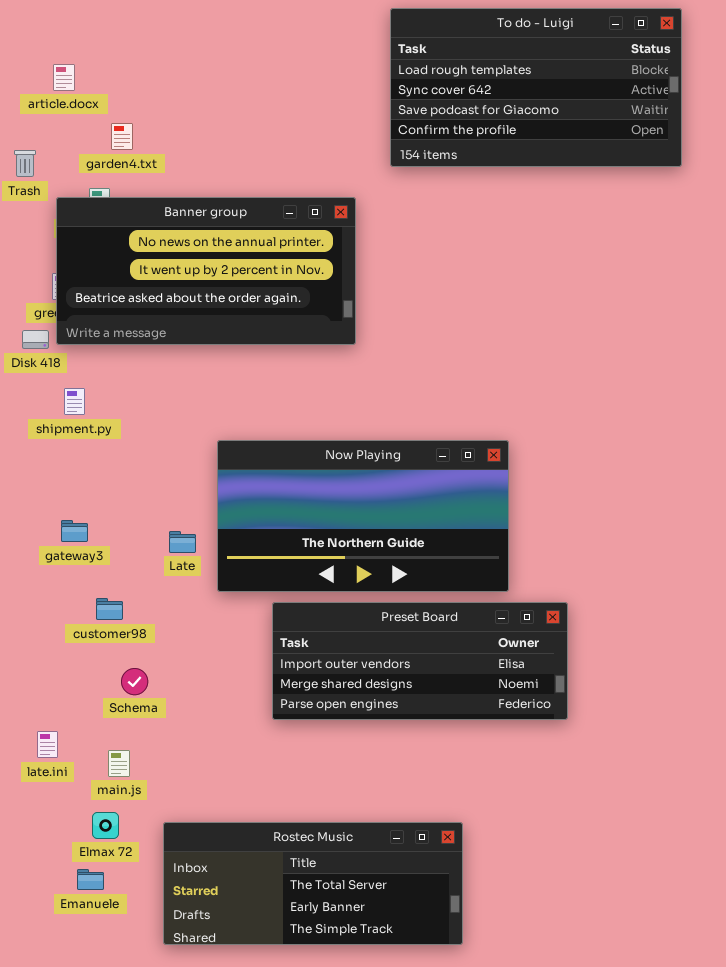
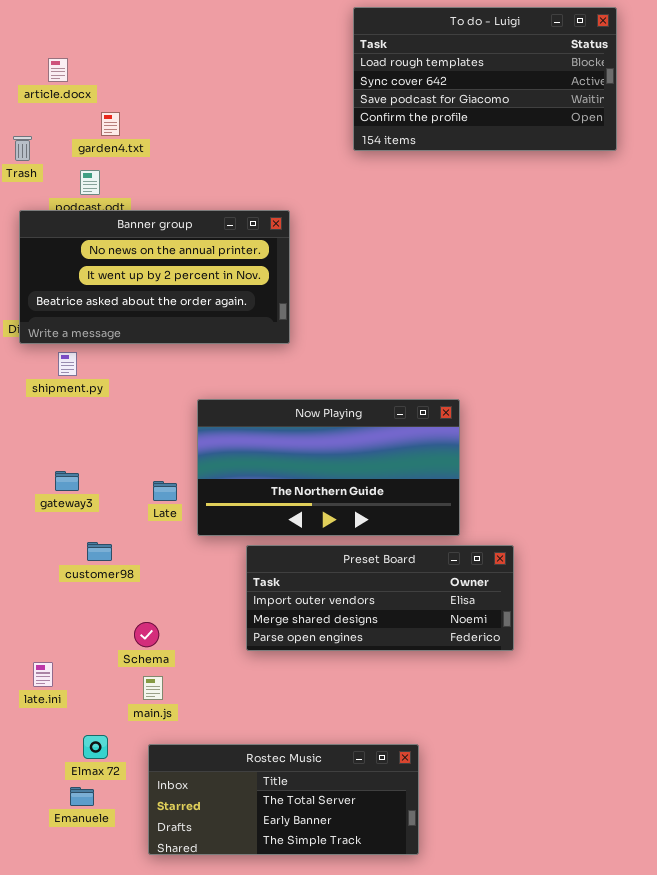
Banner group: [56,197,356,345] -> [19,210,290,344], moved
Schema: [121,668,148,695] -> [134,622,159,647], moved
main.js: [108,750,130,777] -> [143,676,163,700], moved

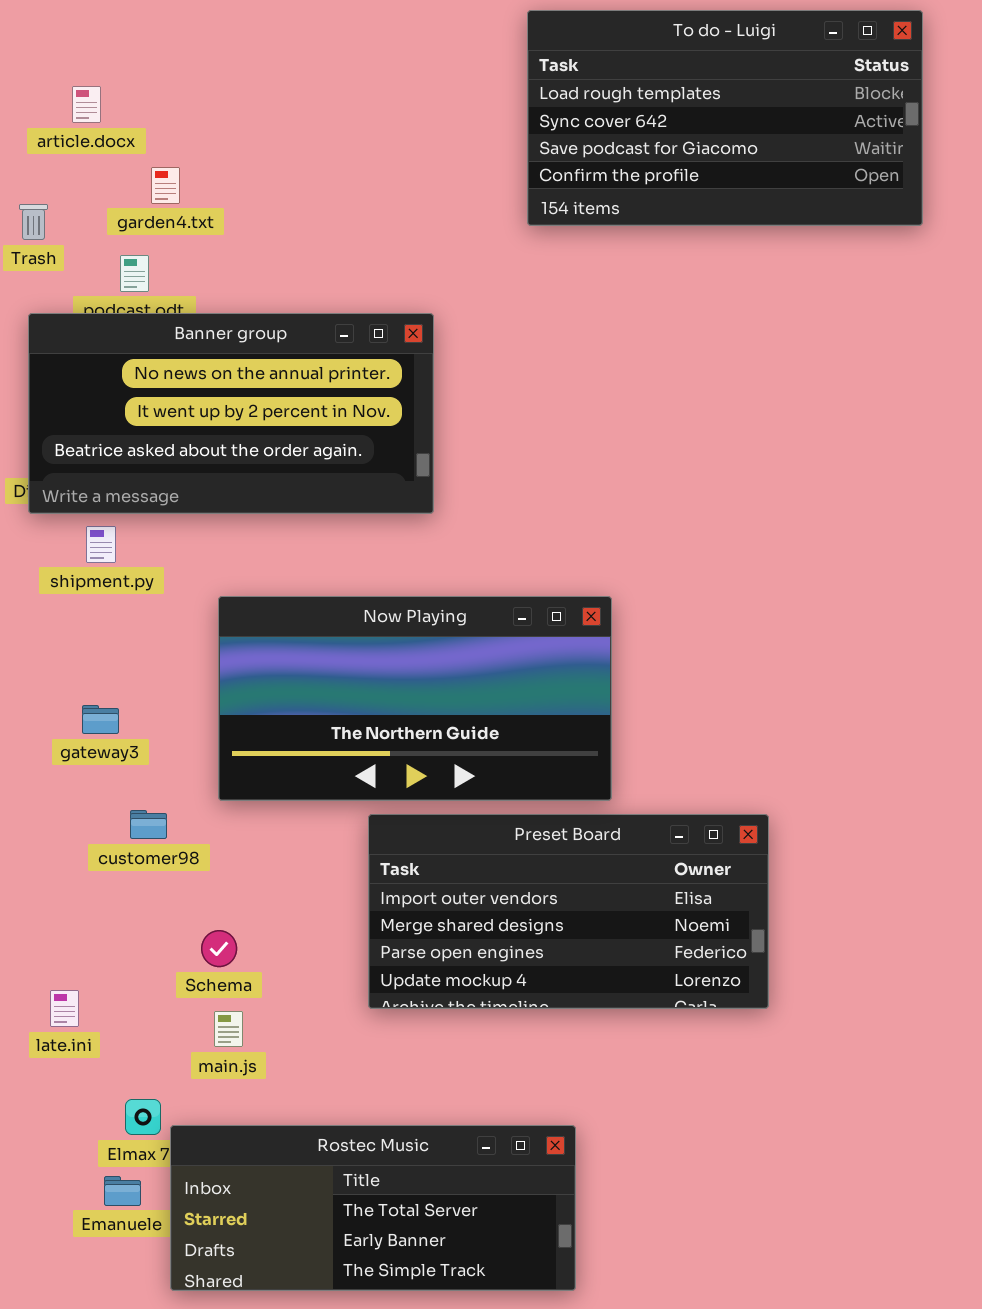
Now Playing: [197,399,460,536] -> [218,596,612,801], moved
Preset Board: [246,545,514,651] -> [368,814,769,1009], resized
Rostec Music: [148,744,419,855] -> [170,1125,576,1291], moved

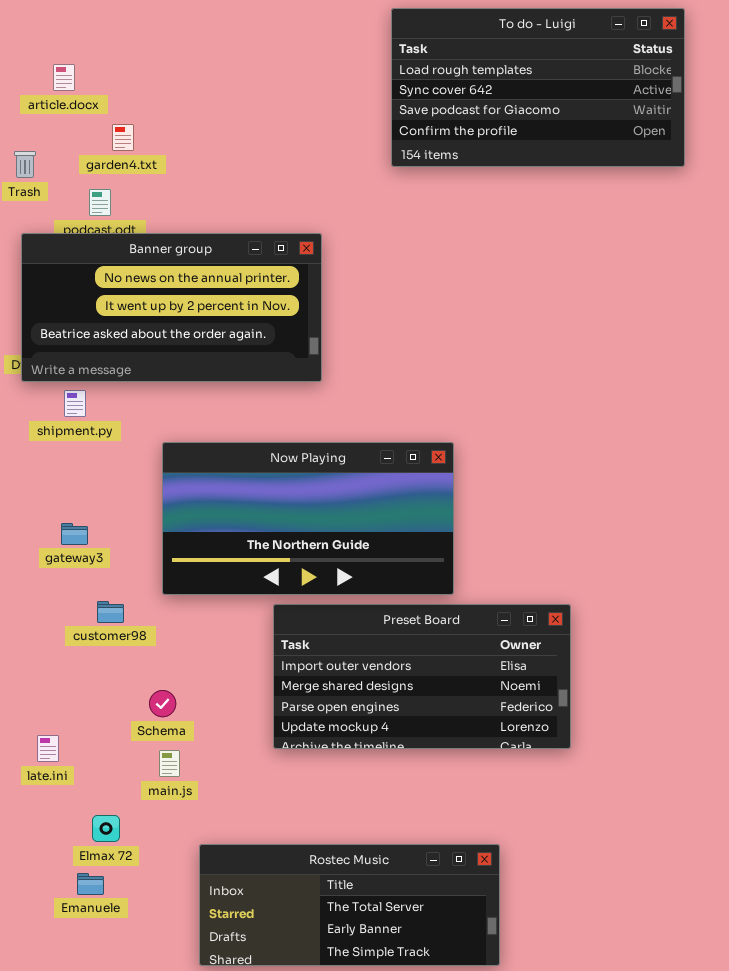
Rostec Music: [170,1125,576,1291] -> [199,844,500,966], moved

